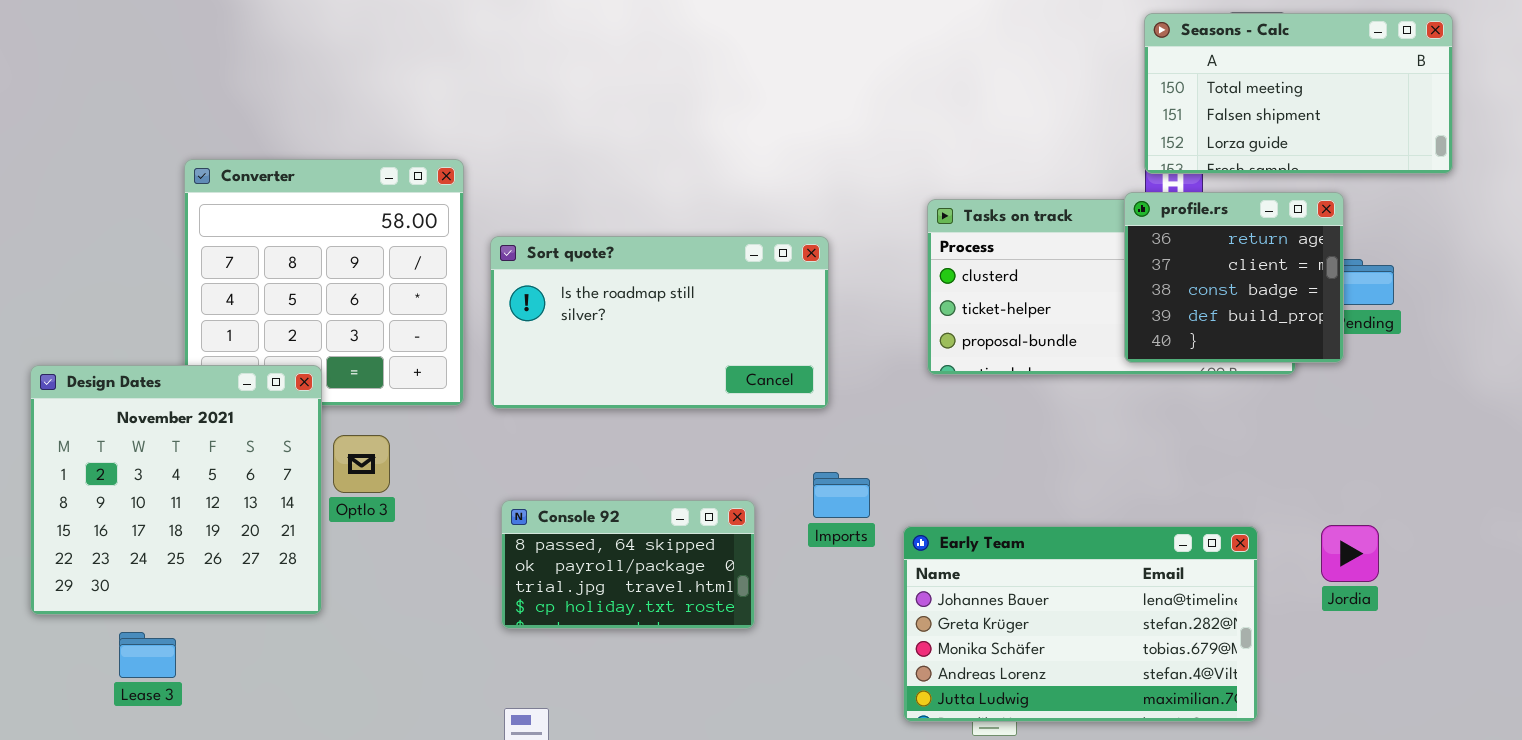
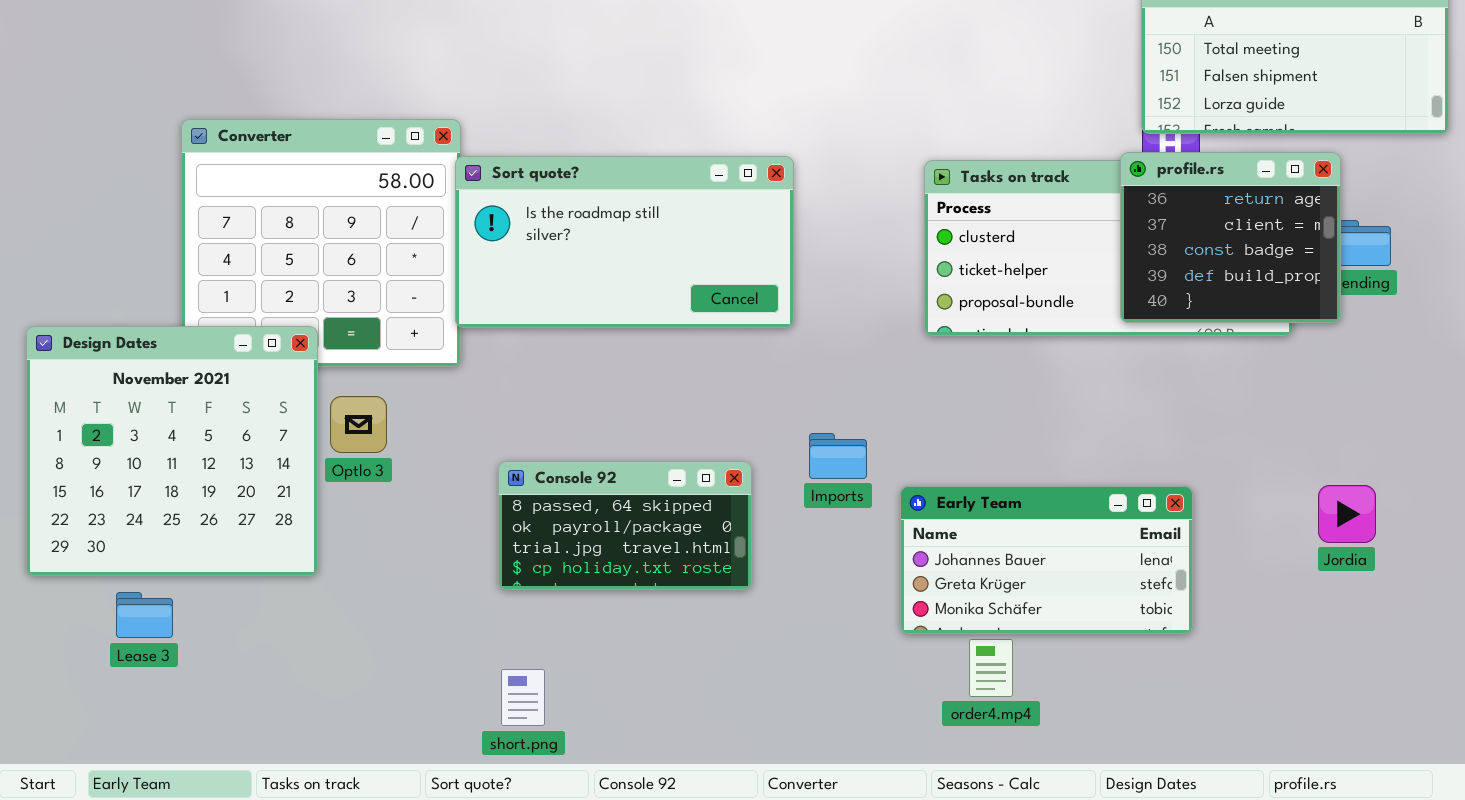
Sort quote?: [490,236,829,409] -> [455,156,794,328], moved
Early Team: [903,526,1258,722] -> [900,486,1193,634], resized

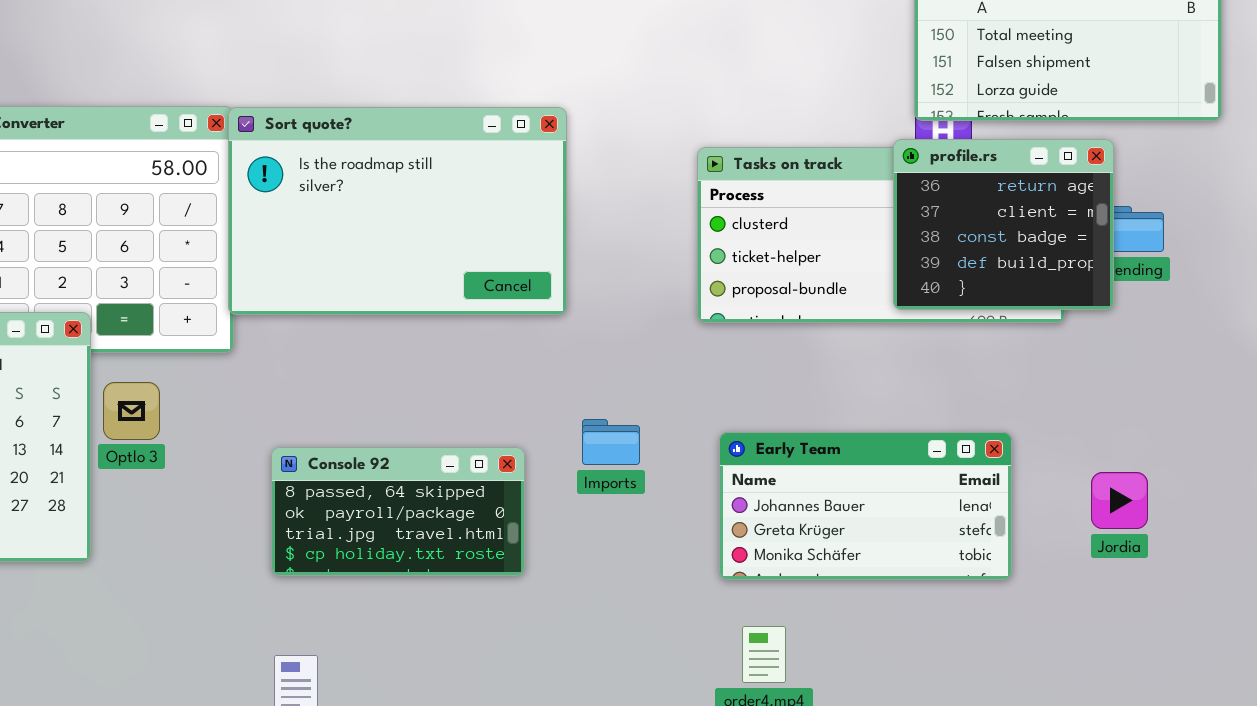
Sort quote?: [455,156,794,328] -> [228,107,567,315], resized
Early Team: [900,486,1193,634] -> [719,432,1012,580], moved

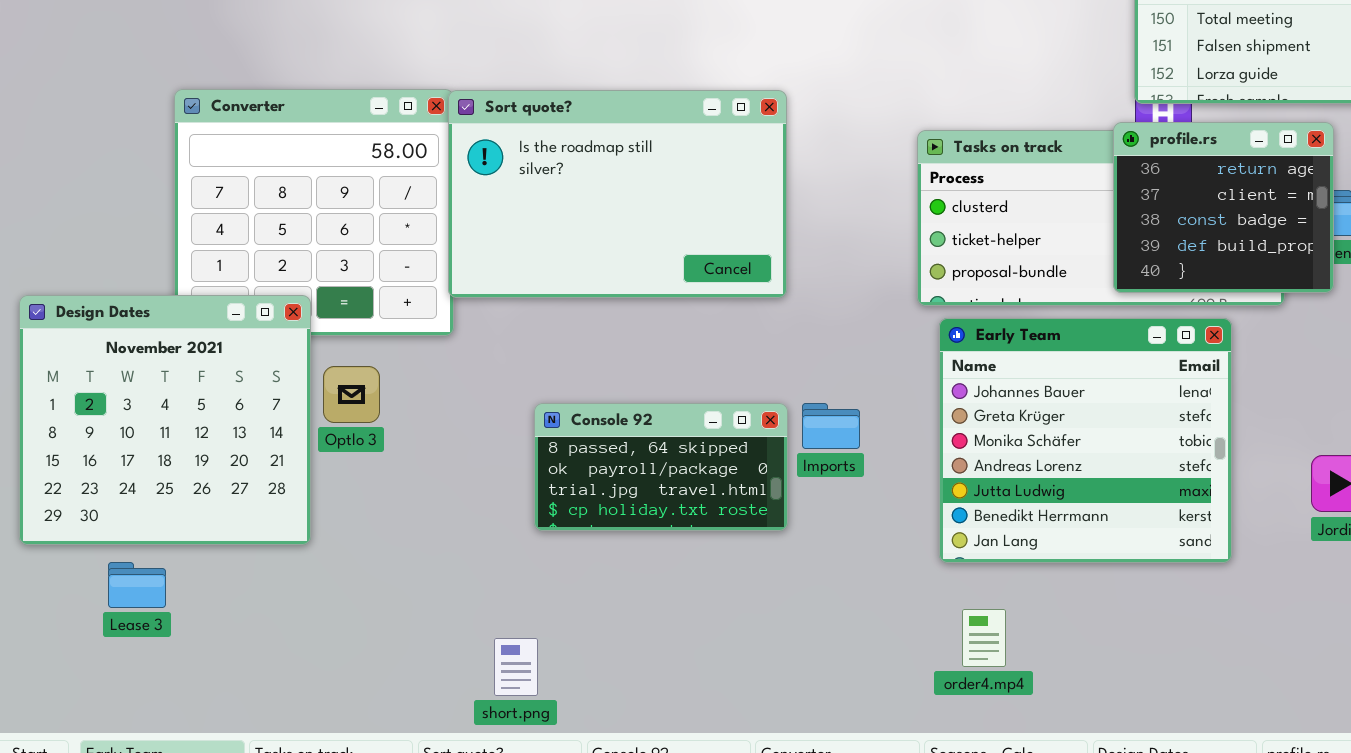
Early Team: [719,432,1012,580] -> [939,318,1232,563], resized
Console 92: [271,447,525,576] -> [534,403,788,531], moved

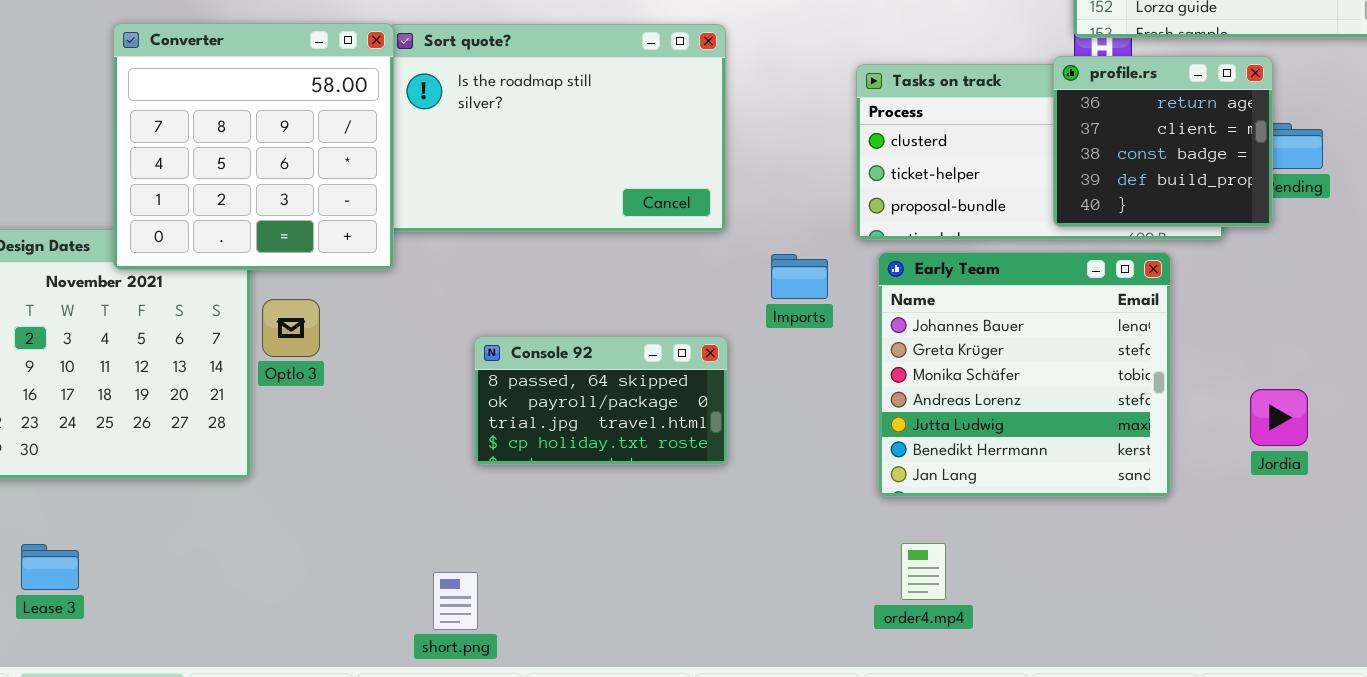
Converter: [174,89,454,336] -> [113,23,394,270], raised
Imports: [802,403,860,449] -> [771,254,828,299], moved
Lease 3: [108,562,166,608] -> [21,544,79,590], moved

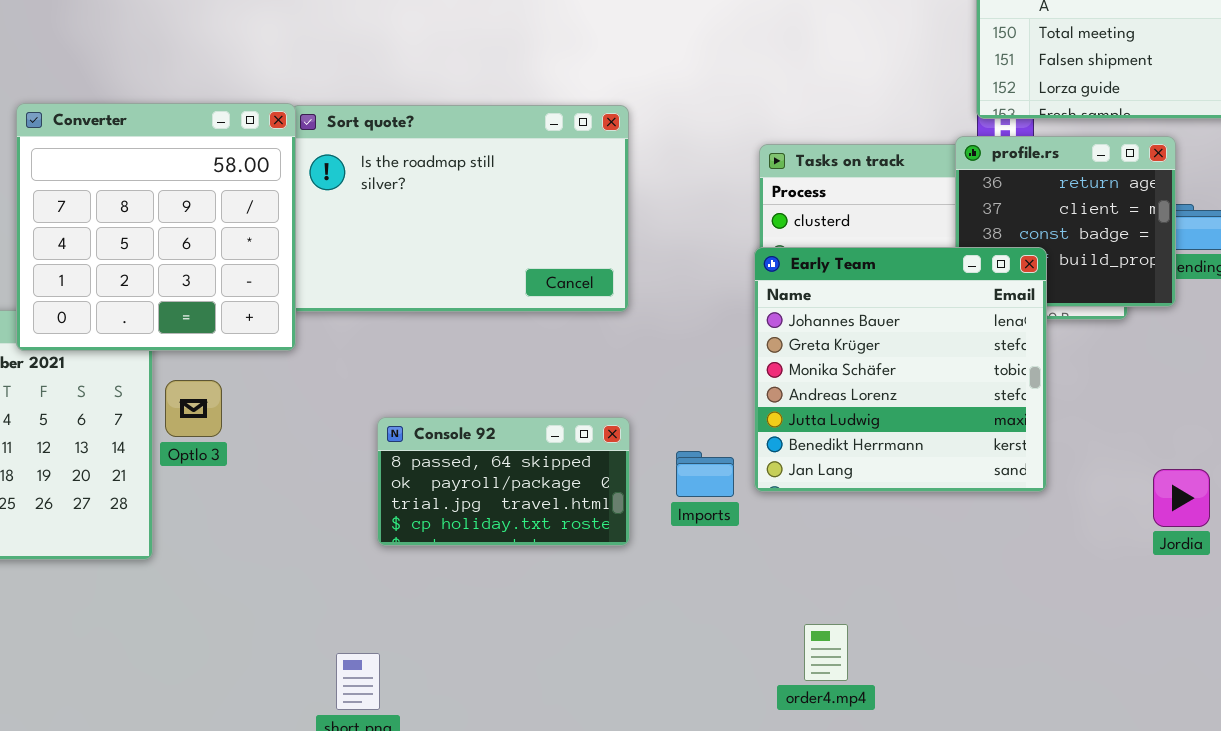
Early Team: [878,252,1171,497] -> [754,247,1047,492], moved
Imports: [771,254,828,299] -> [676,451,734,497], moved

